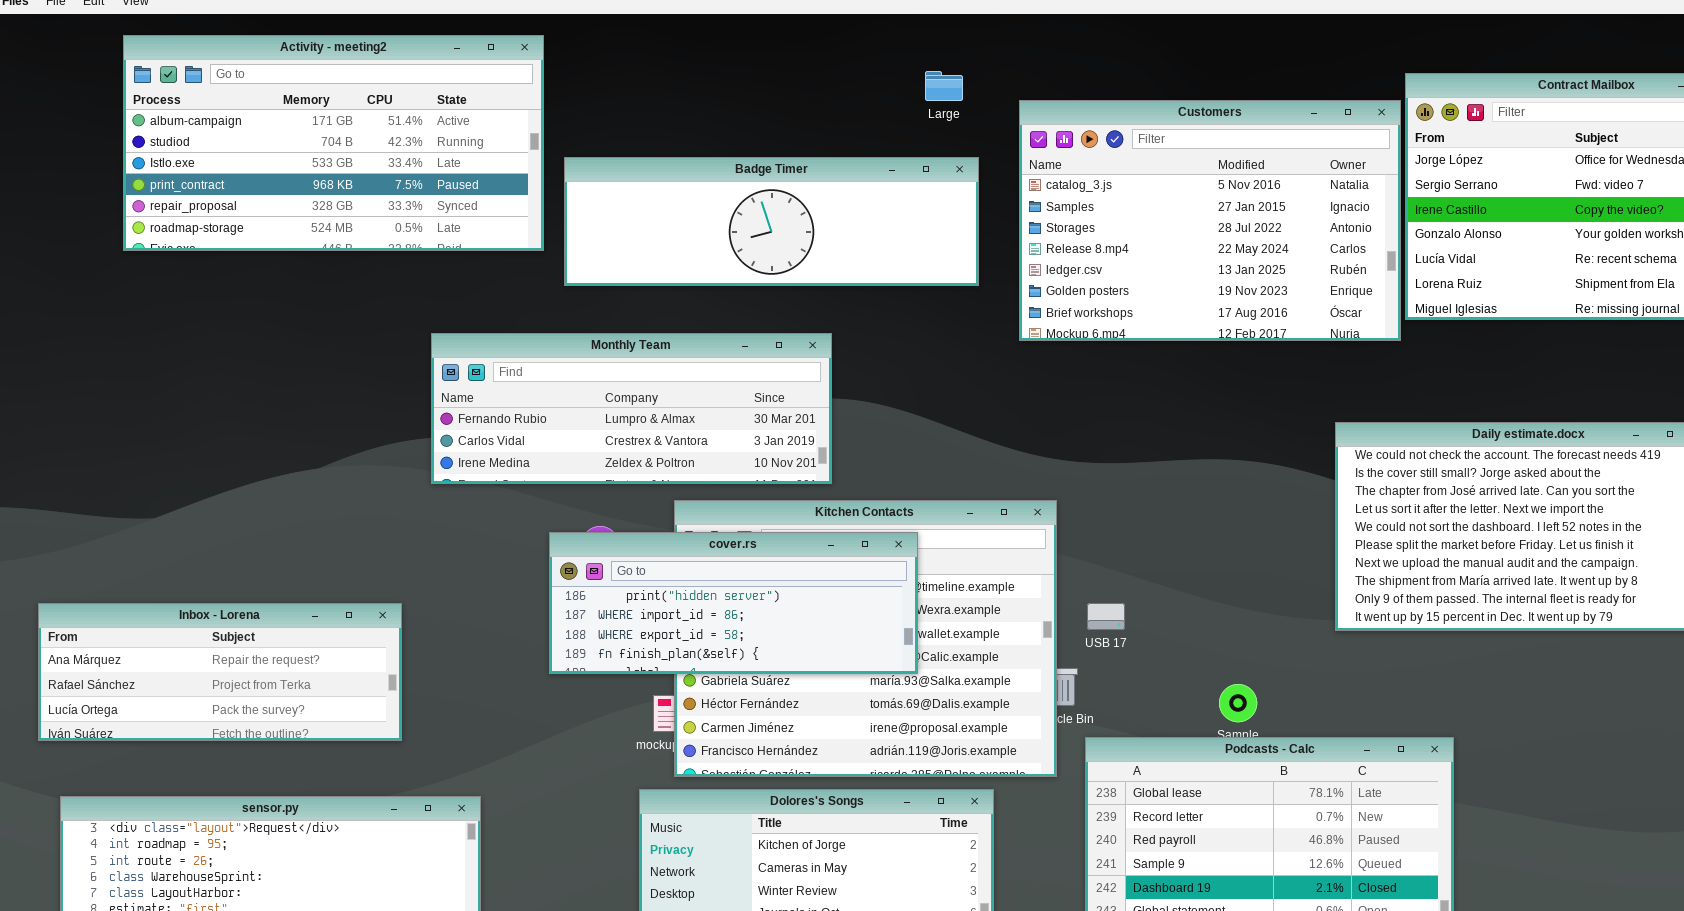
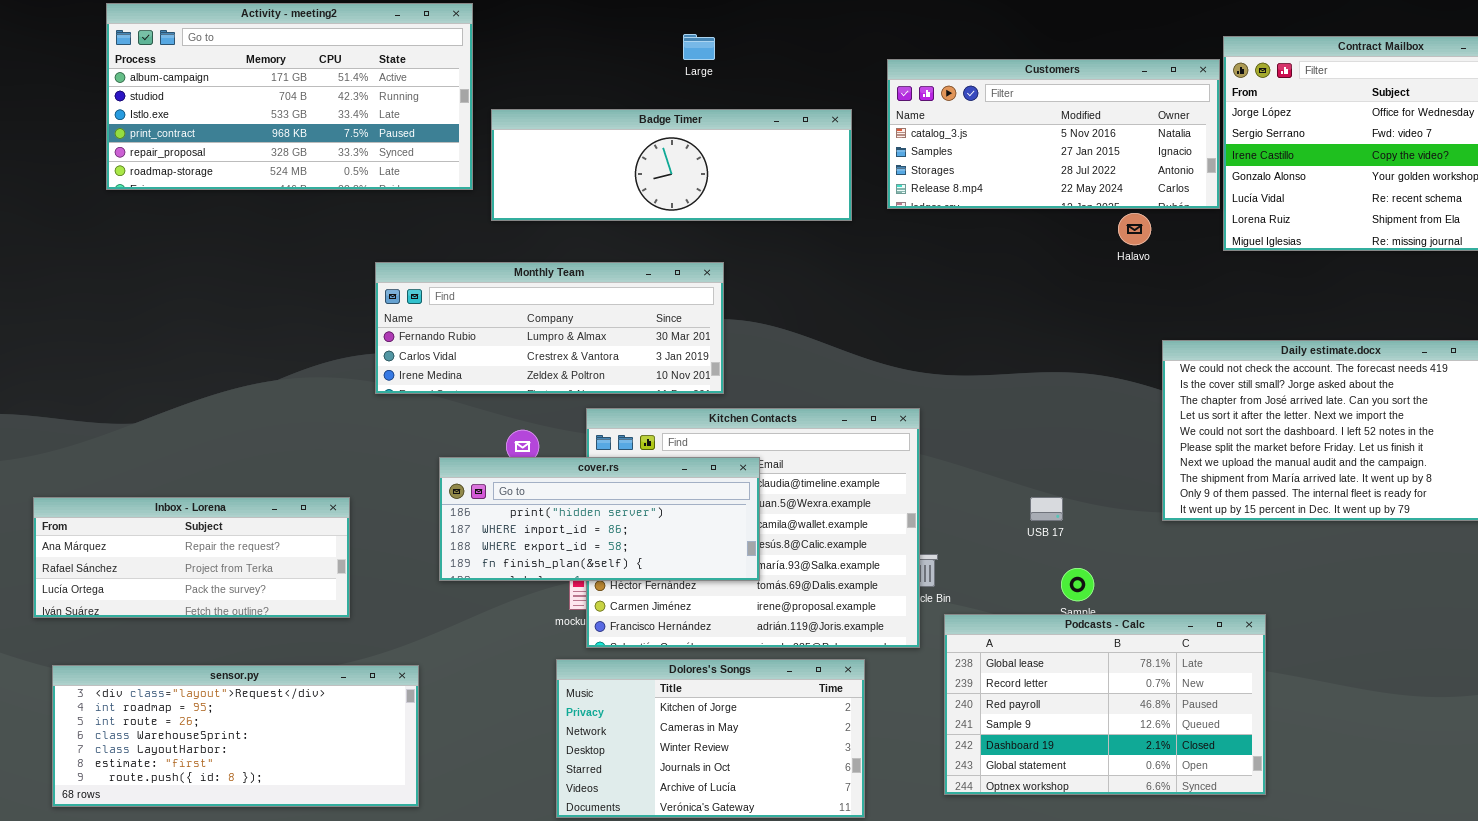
Large: [925,71,963,101] -> [683,34,715,60], moved
Customers: [1019,100,1401,341] -> [887,59,1220,209], resized
cover.rs: [549,532,918,674] -> [439,457,760,581], moved
USB 17: [1087,603,1125,630] -> [1030,497,1063,521], moved

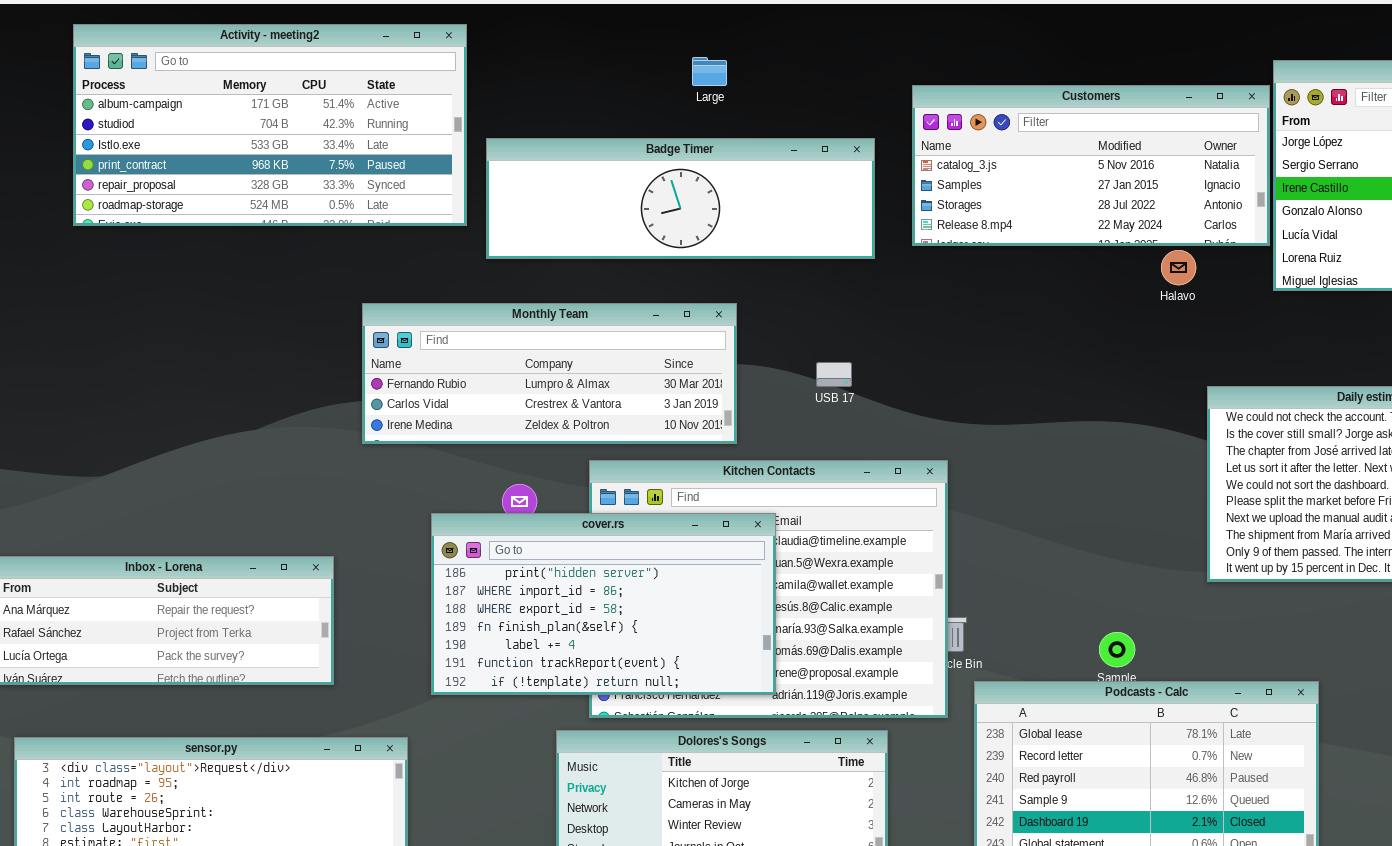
cover.rs: [439,457,760,581] -> [431,513,776,695], resized
USB 17: [1030,497,1063,521] -> [816,362,852,387], moved

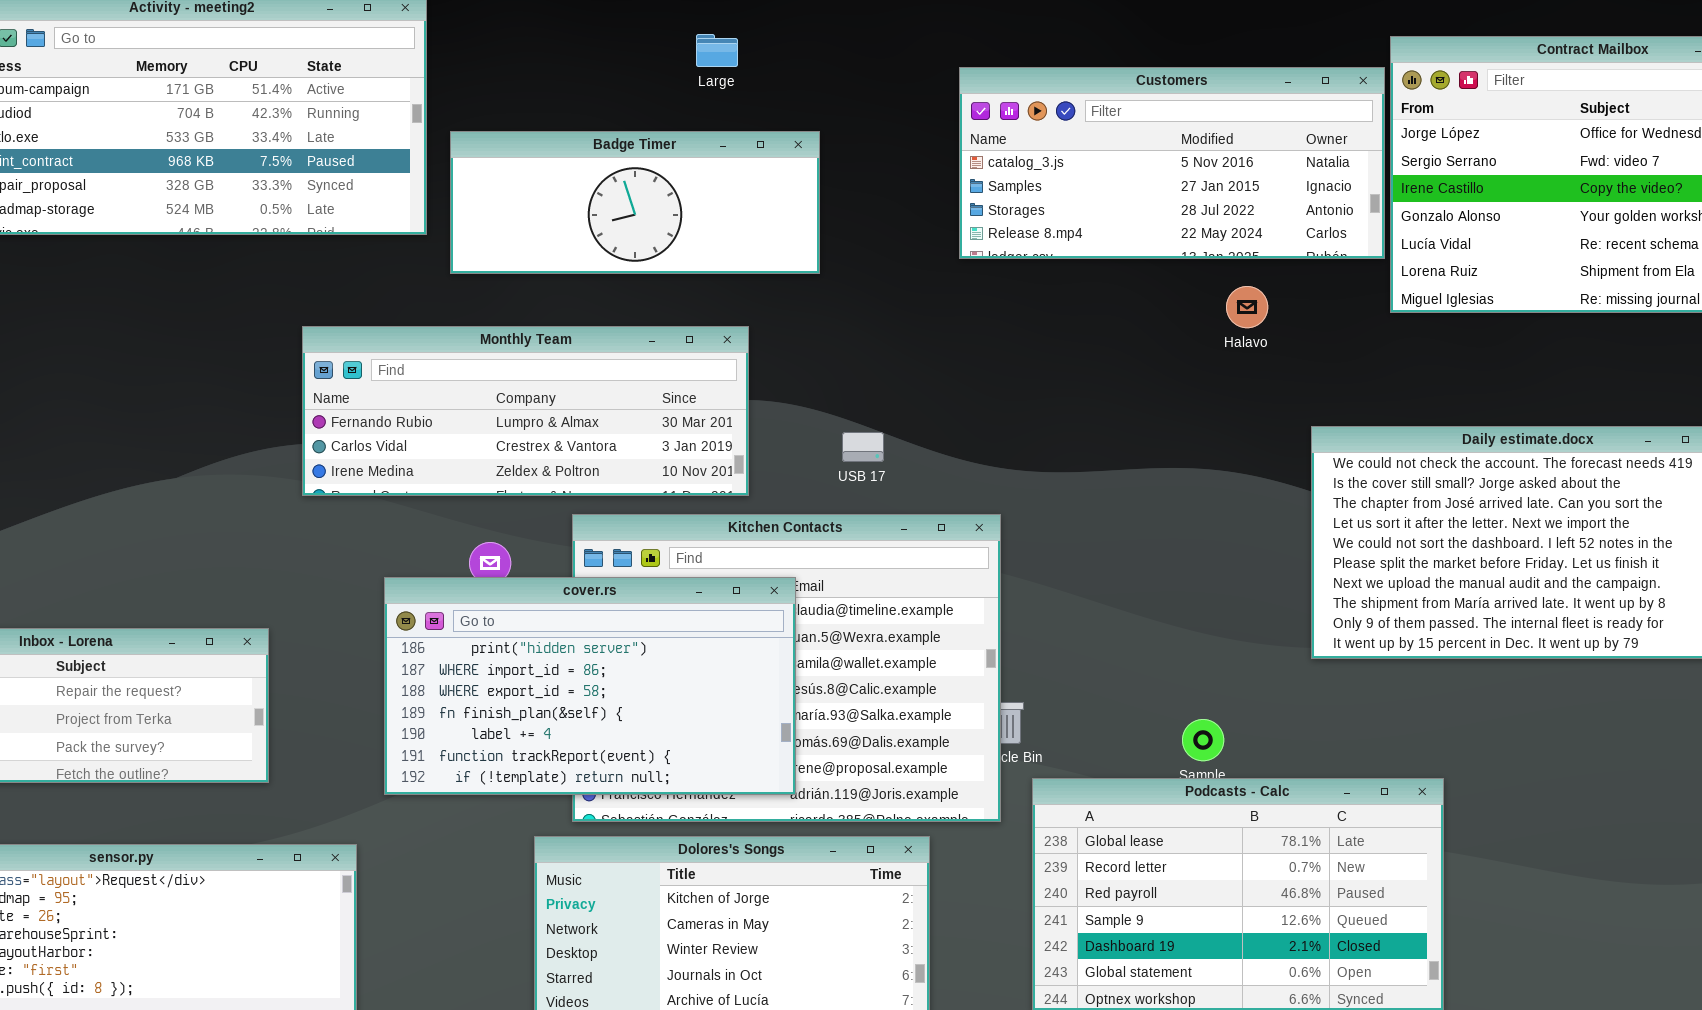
Badge Timer: [486,138,875,259] -> [450,131,820,274], resized
Halavo: [1161,250,1196,285] -> [1226,286,1268,328], moved
USB 17: [816,362,852,387] -> [842,432,884,462], moved

